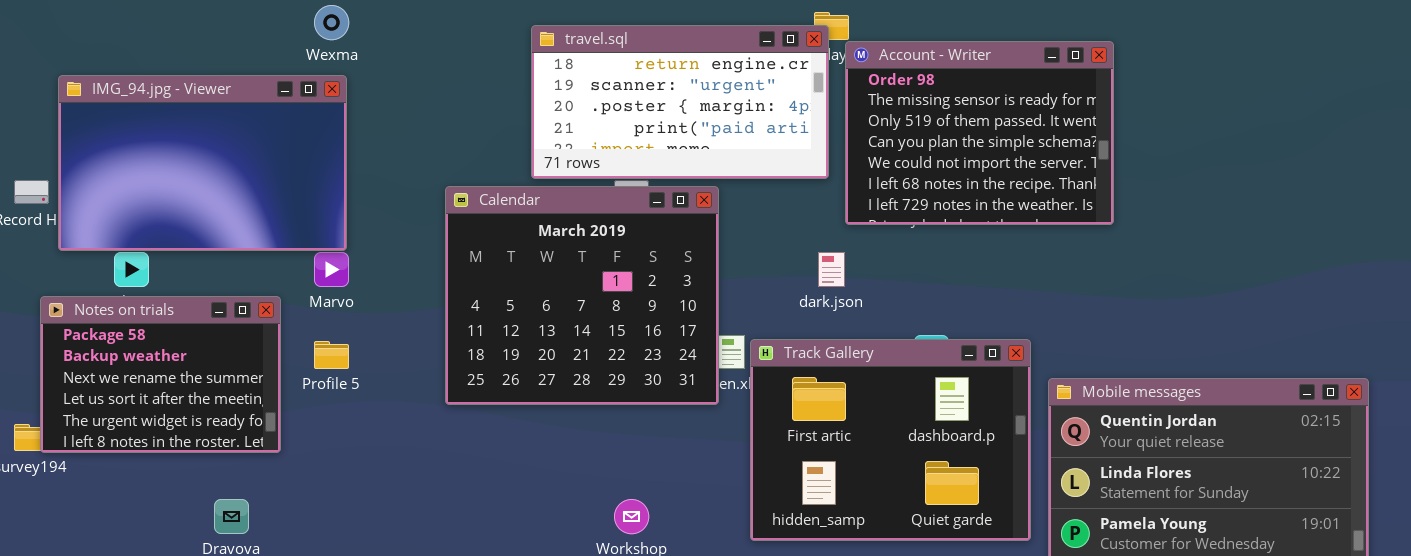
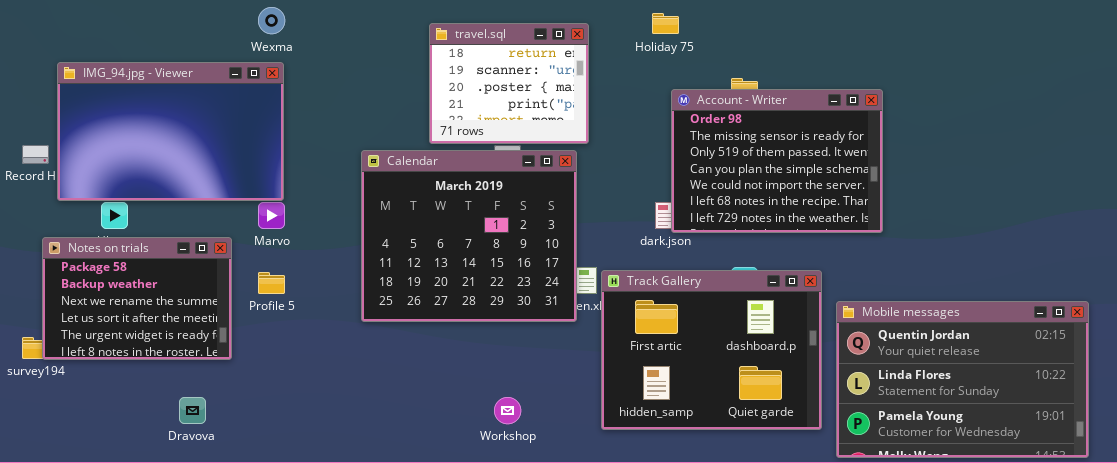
travel.sql: [531,25,829,179] -> [429,23,589,144], resized
Account - Writer: [845,41,1114,225] -> [671,89,883,233], moved

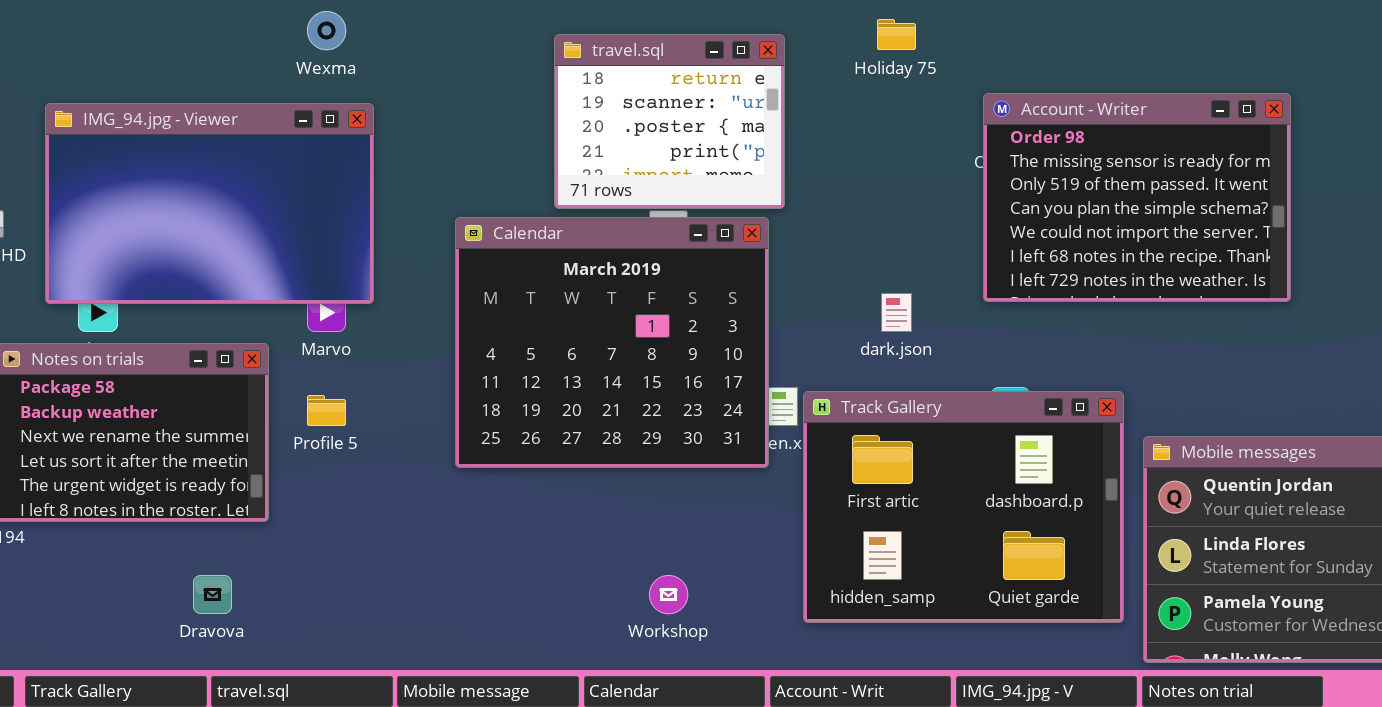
IMG_94.jpg - Viewer: [57,62,284,201] -> [45,103,374,304], moved
Account - Writer: [671,89,883,233] -> [983,93,1291,302], moved

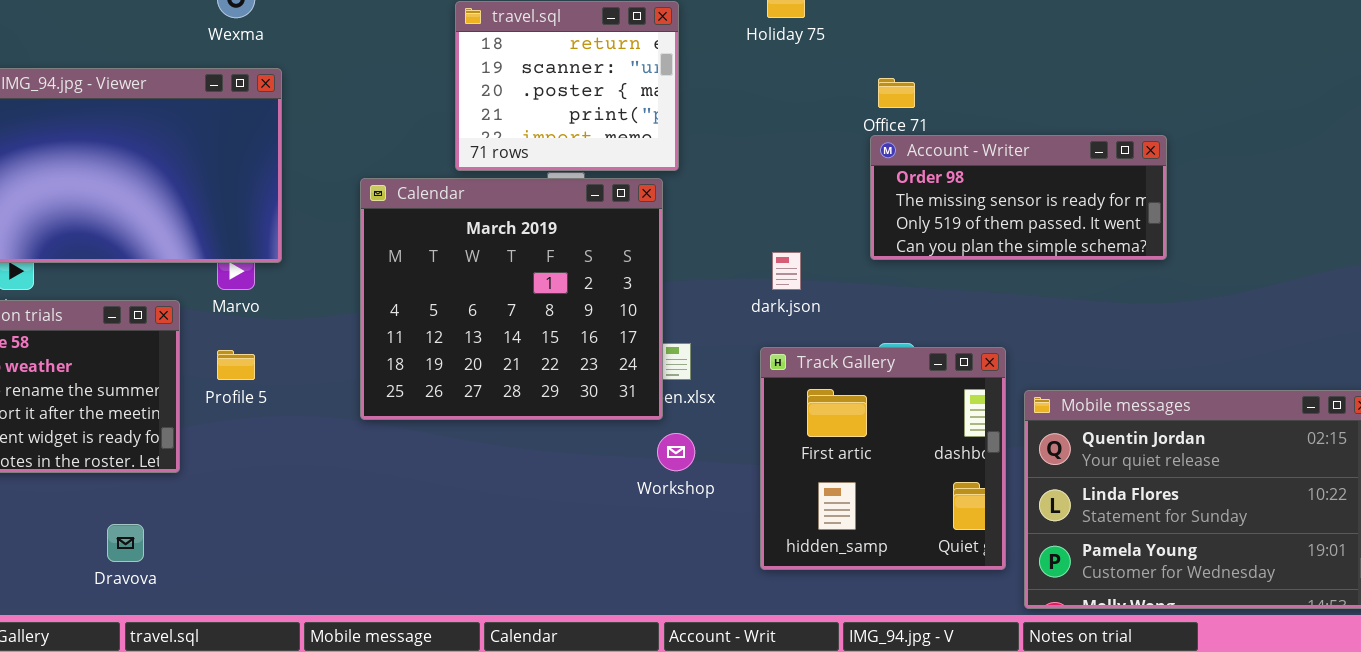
Account - Writer: [983,93,1291,302] -> [870,135,1167,260], resized
Track Gallery: [803,391,1124,623] -> [760,347,1006,570], resized
Workshop: [649,575,688,614] -> [657,433,695,471], moved

